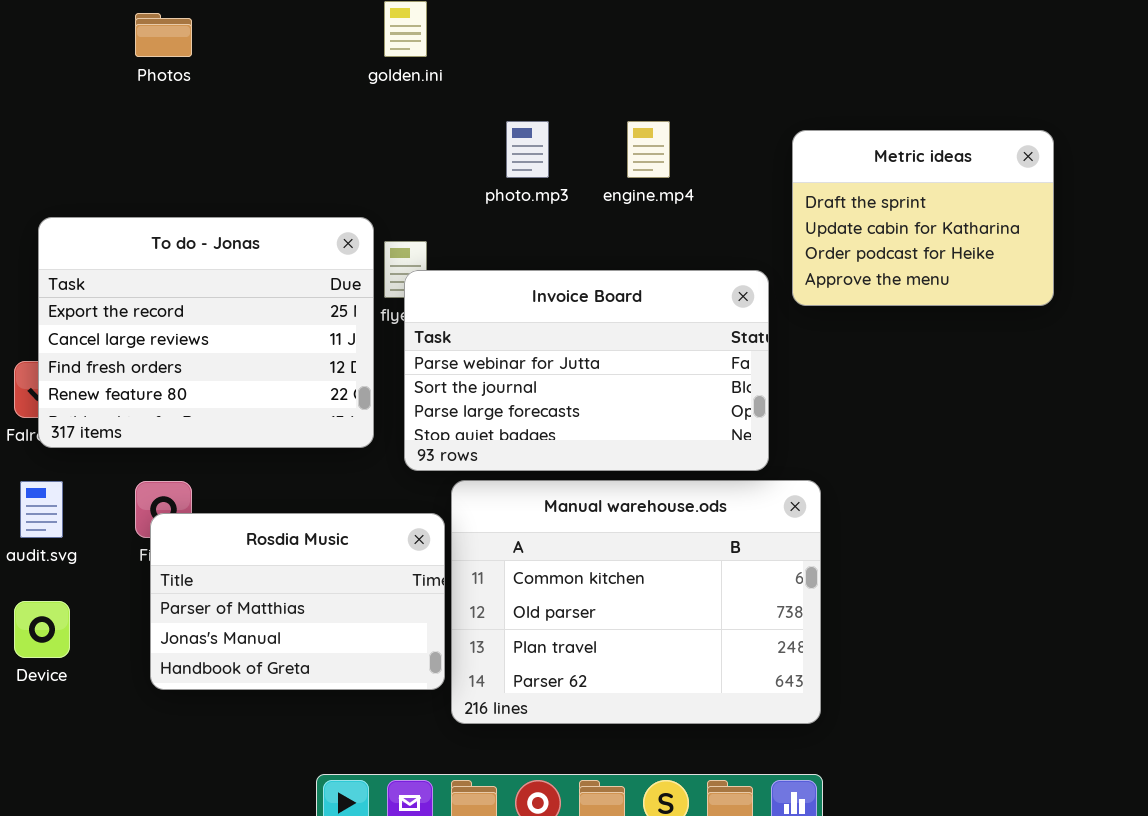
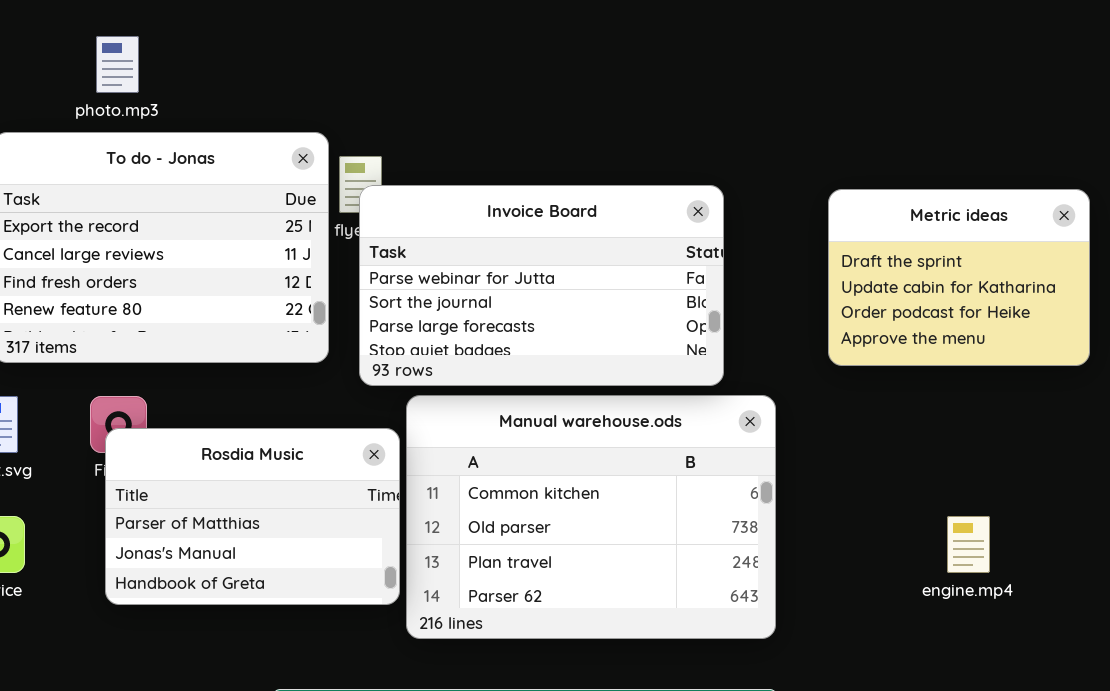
photo.mp3: [506,121,549,178] -> [96,36,139,93], moved
engine.mp4: [627,121,670,178] -> [947,516,990,573], moved
Metric ideas: [792,130,1054,306] -> [828,189,1090,366], moved

